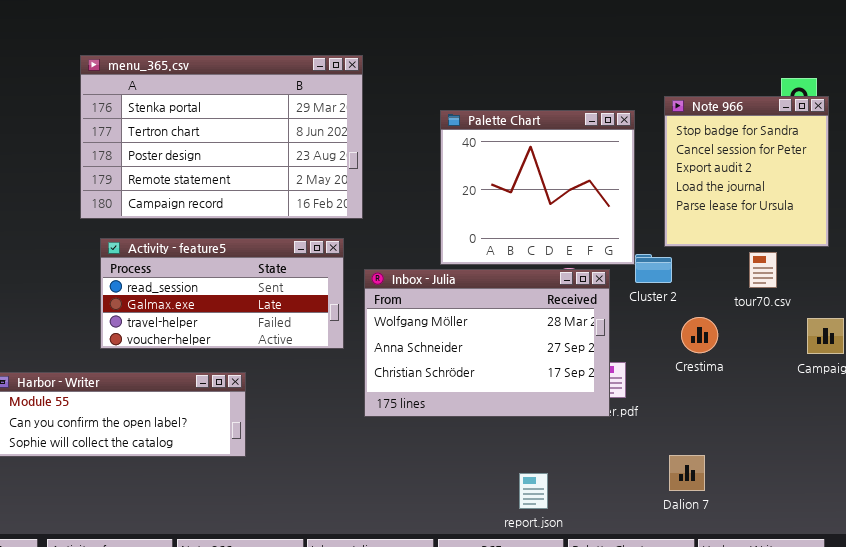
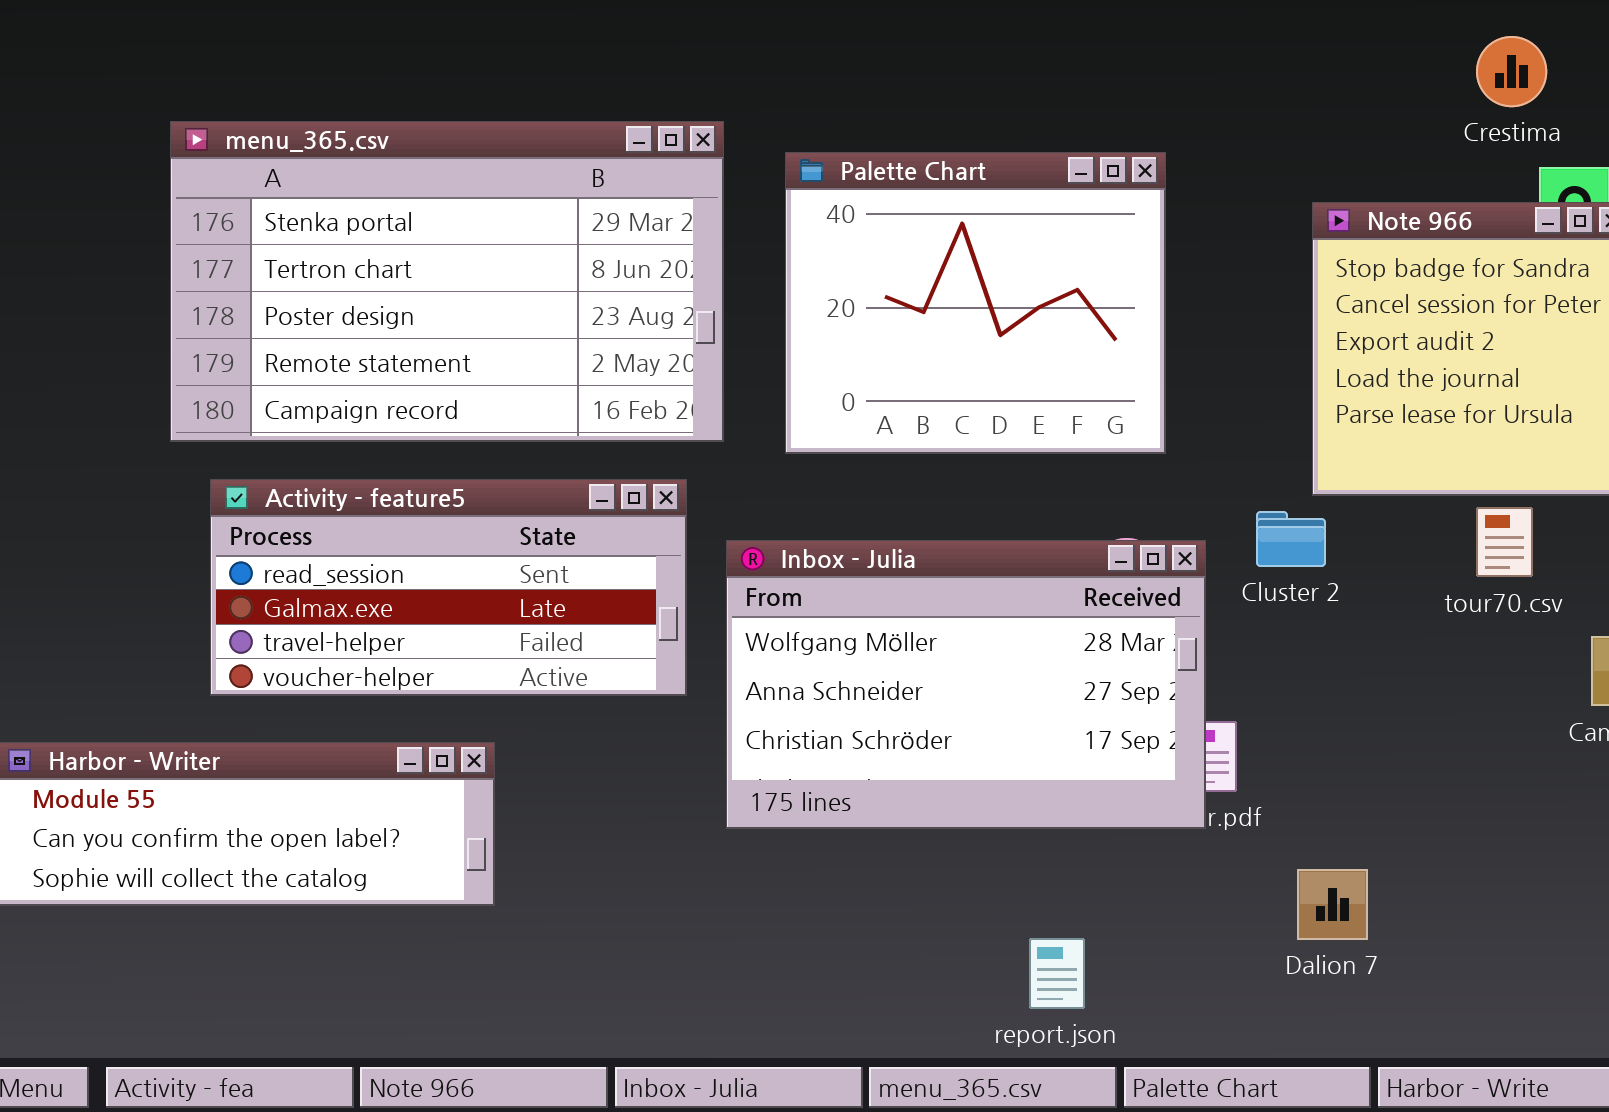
Palette Chart: [440,110,635,265] -> [785,152,1166,454], moved
Crestima: [681,317,718,353] -> [1476,36,1547,107], moved
Dalion 7: [669,455,705,491] -> [1297,869,1368,940], moved

